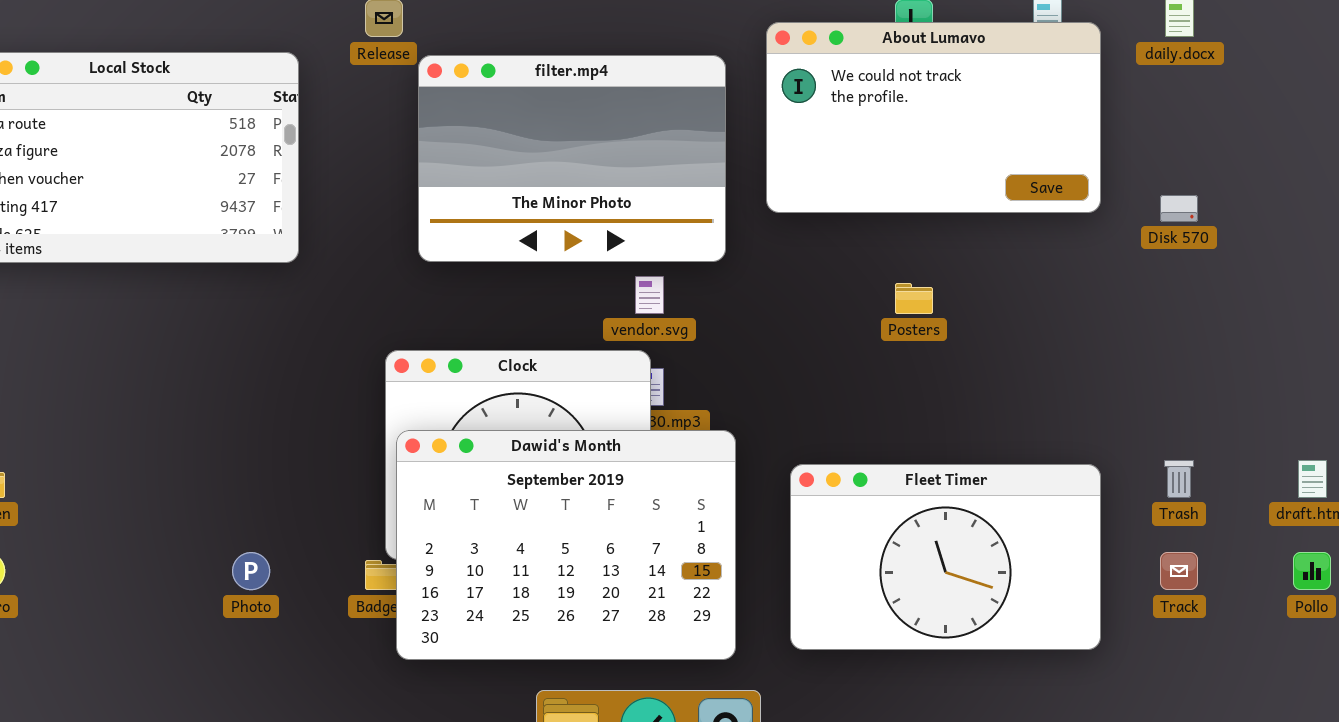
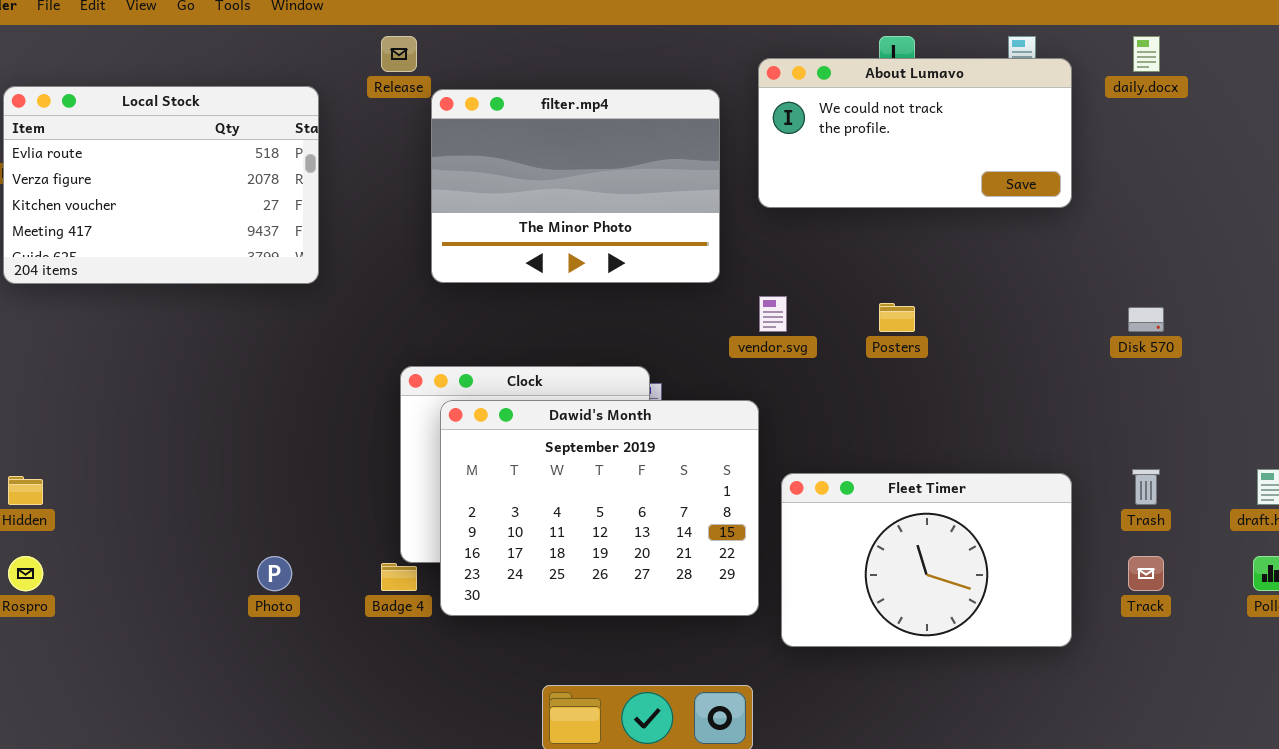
About Lumavo: [766,22,1101,213] -> [758,58,1072,208], resized
Disk 570: [1160,195,1198,222] -> [1128,307,1164,332], moved
vendor.svg: [635,276,664,314] -> [759,296,787,332], moved
Dawid's Month: [396,430,736,660] -> [440,400,759,616], moved

